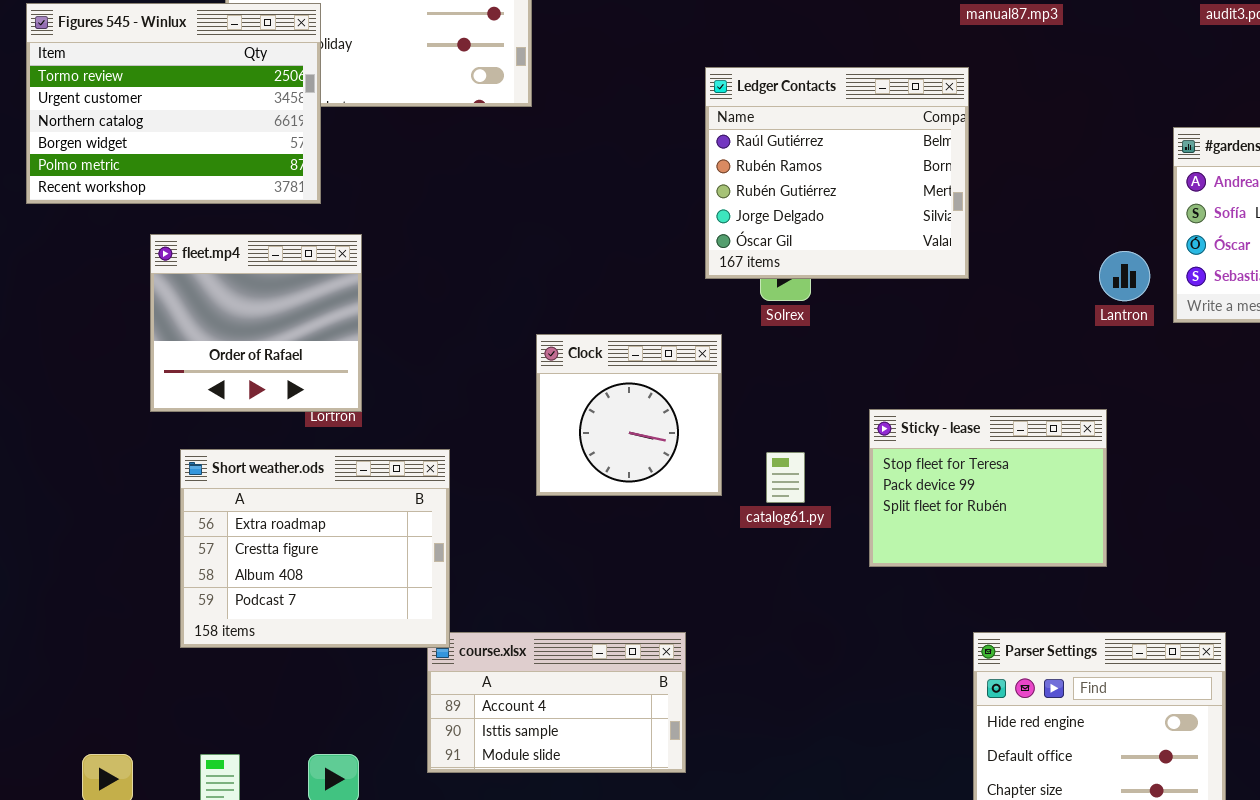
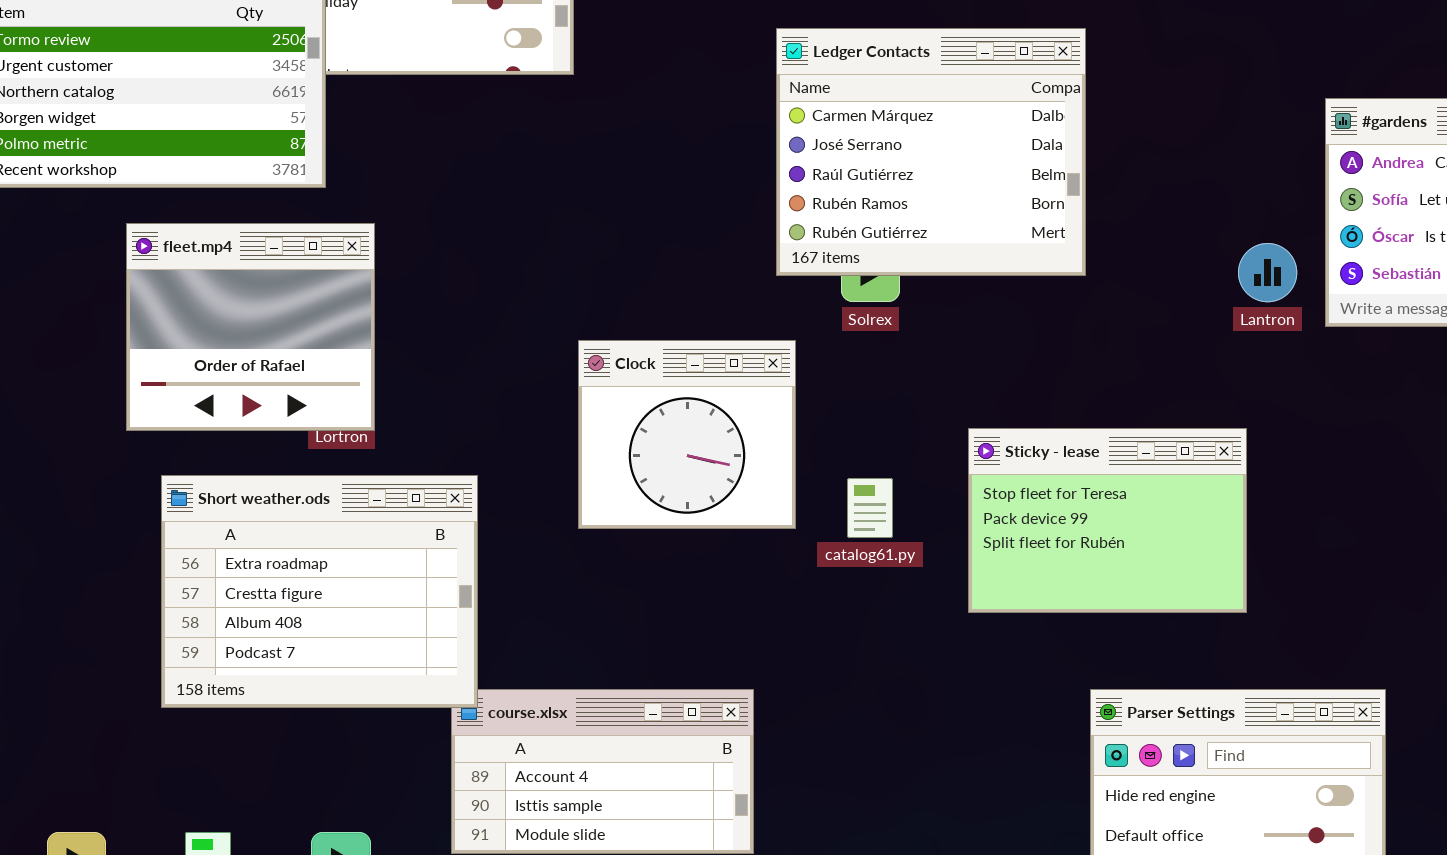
Ledger Contacts: [705,67,969,279] -> [776,28,1086,276], scrolled up 2 rows

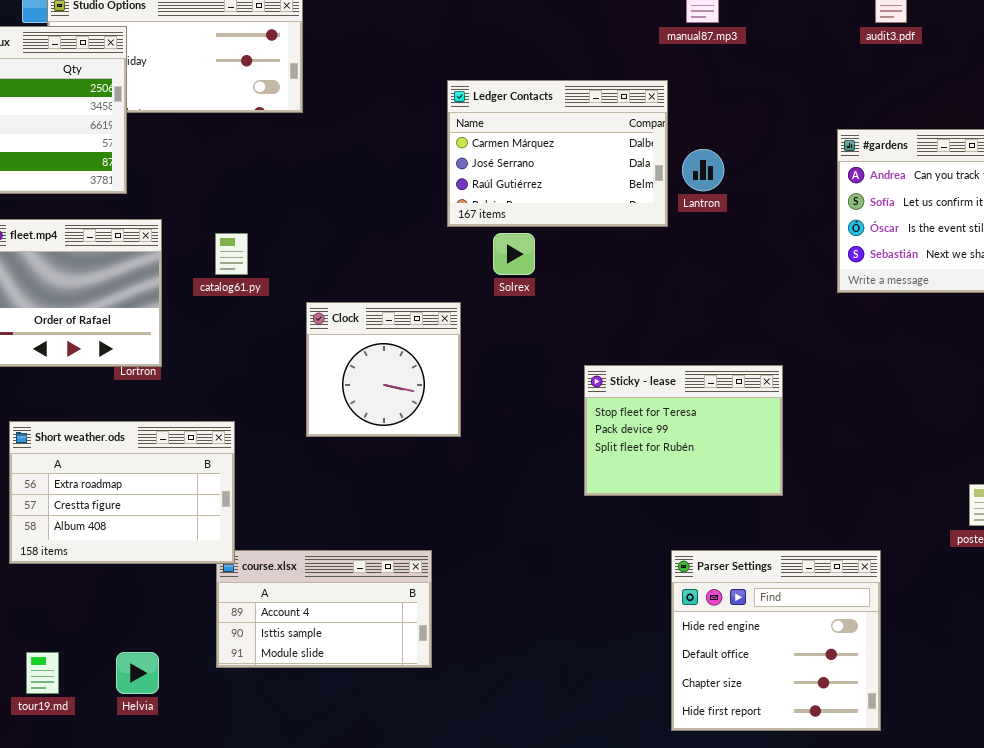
Ledger Contacts: [776,28,1086,276] -> [447,80,668,227], resized
Lantron: [1238,243,1297,302] -> [682,149,724,191], moved
Short weather.ods: [161,475,478,708] -> [9,421,235,564], resized
catalog61.py: [847,478,893,538] -> [215,233,248,275], moved

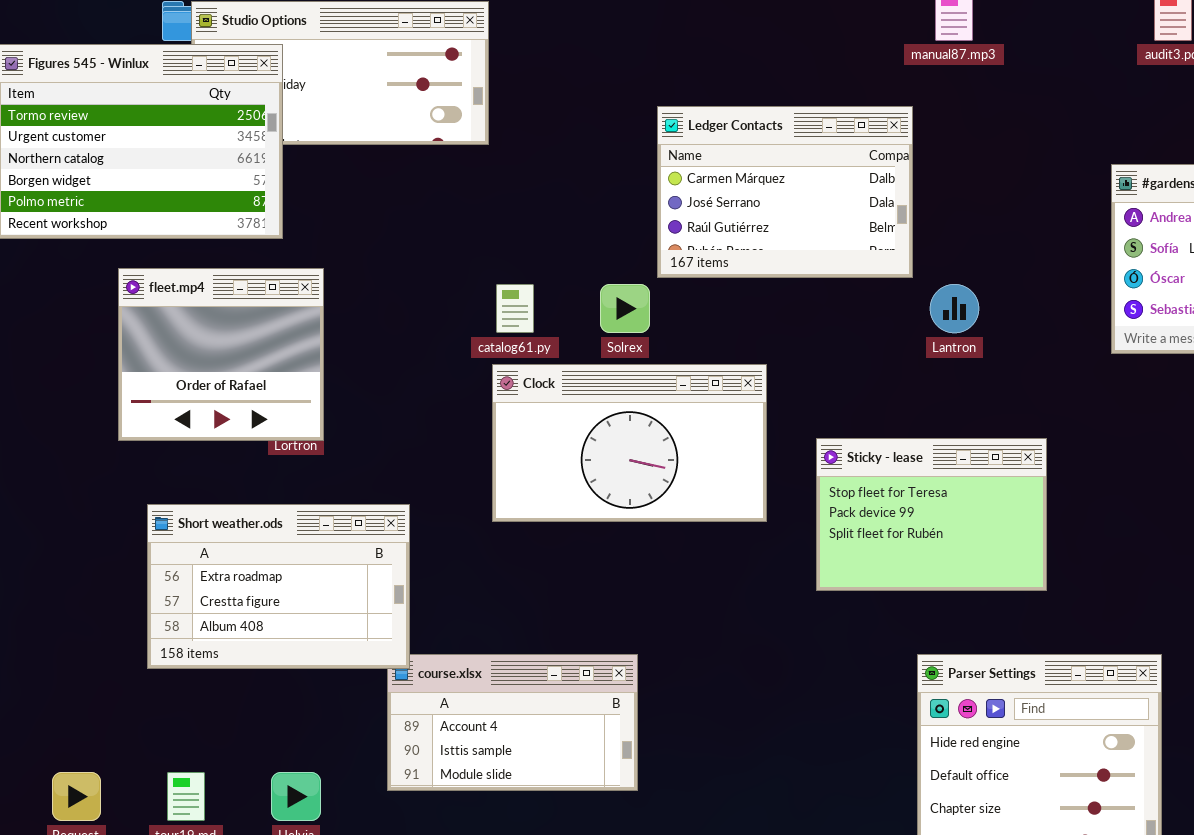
Lantron: [682,149,724,191] -> [930,284,979,333], moved
catalog61.py: [215,233,248,275] -> [496,284,534,333], moved
Solrex: [493,233,535,275] -> [600,284,650,333], moved
Clock: [306,302,461,437] -> [492,364,767,522], resized

